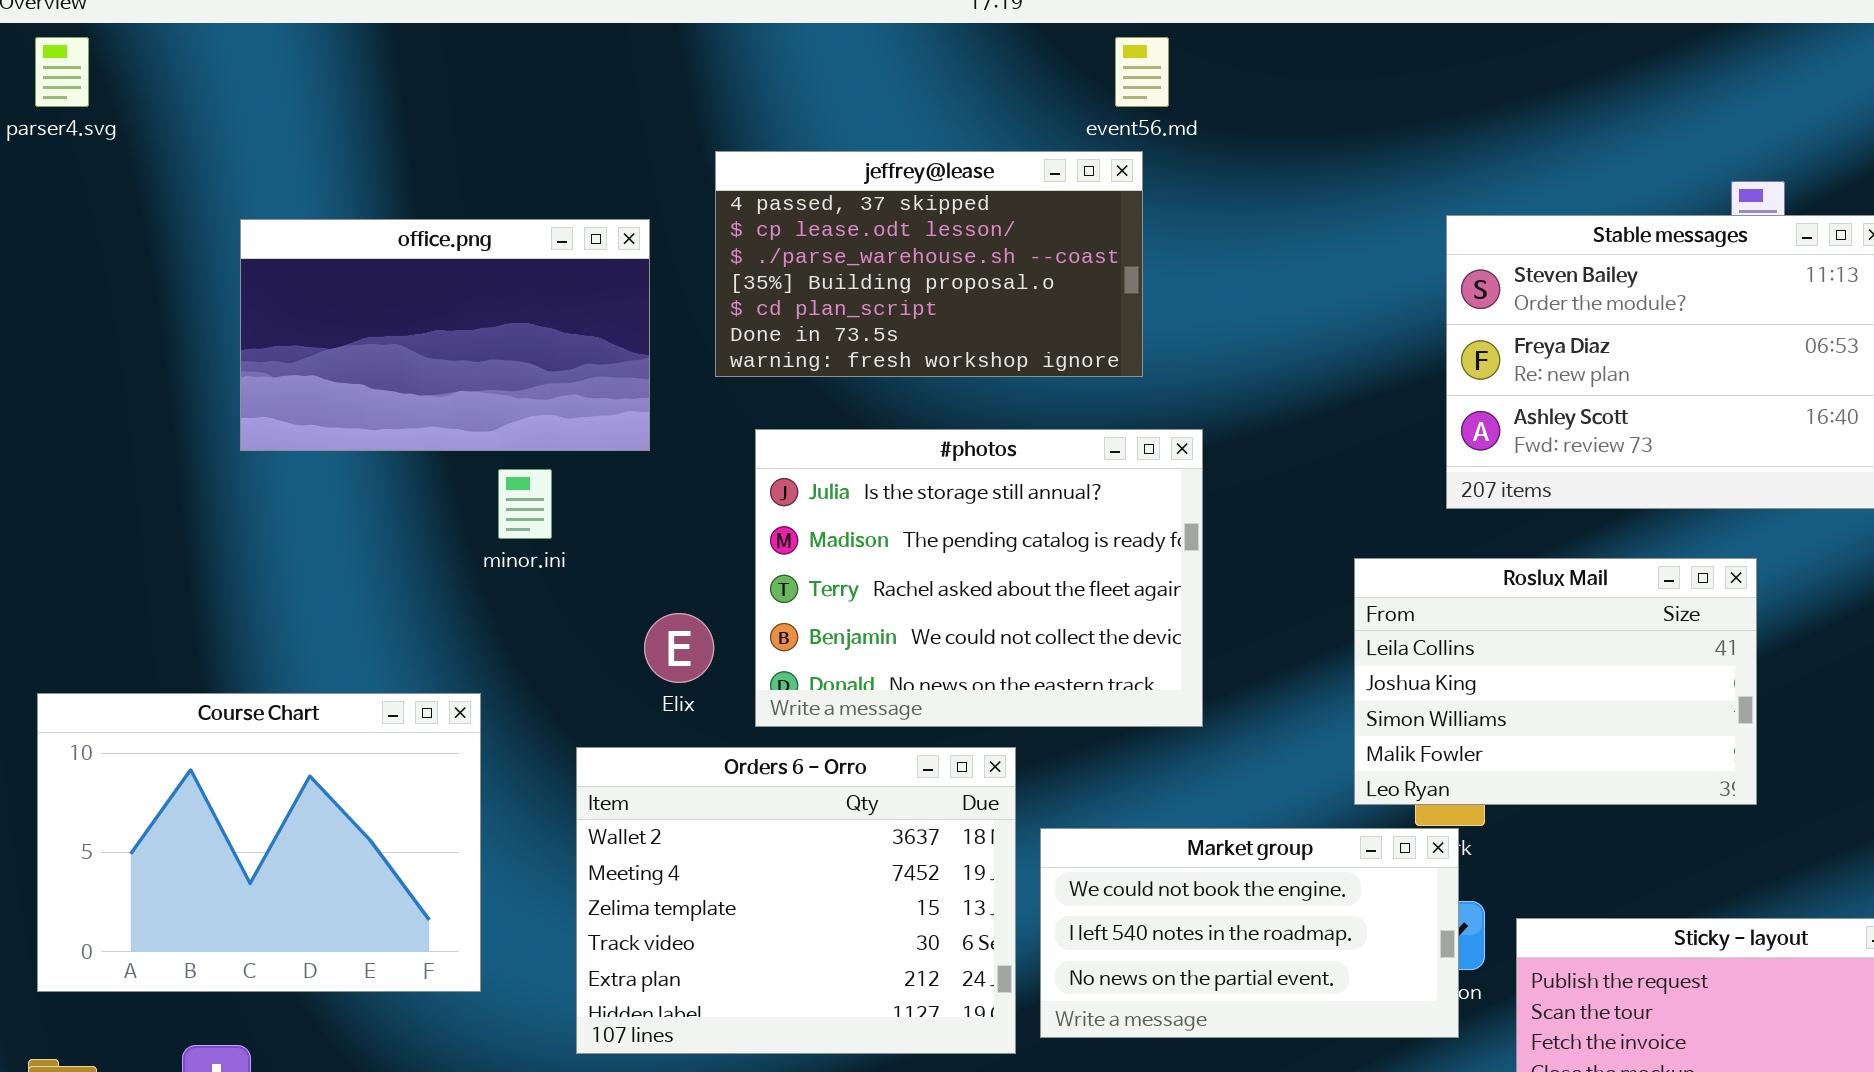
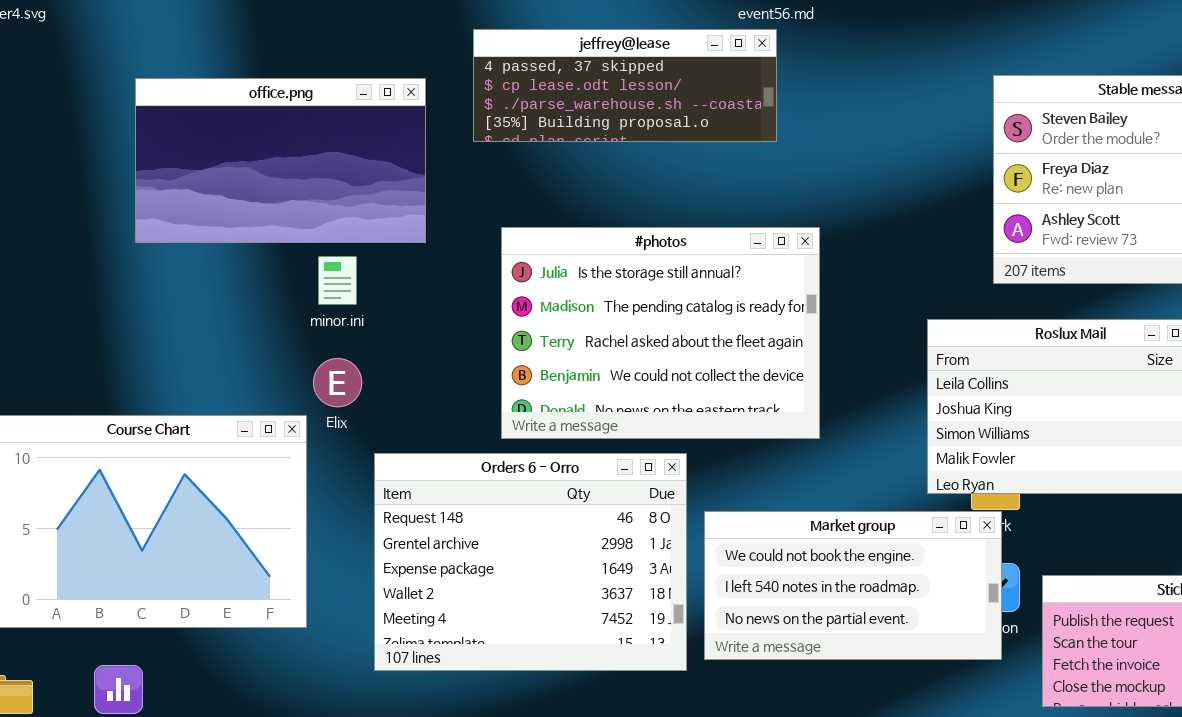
jeffrey@lease: [715,151,1143,377] -> [473,29,777,142], resized
Elix: [644,613,714,683] -> [313,358,362,407], moved
Orders 6 - Orro: [576,747,1016,1054] -> [374,453,687,671], scrolled up 3 rows

